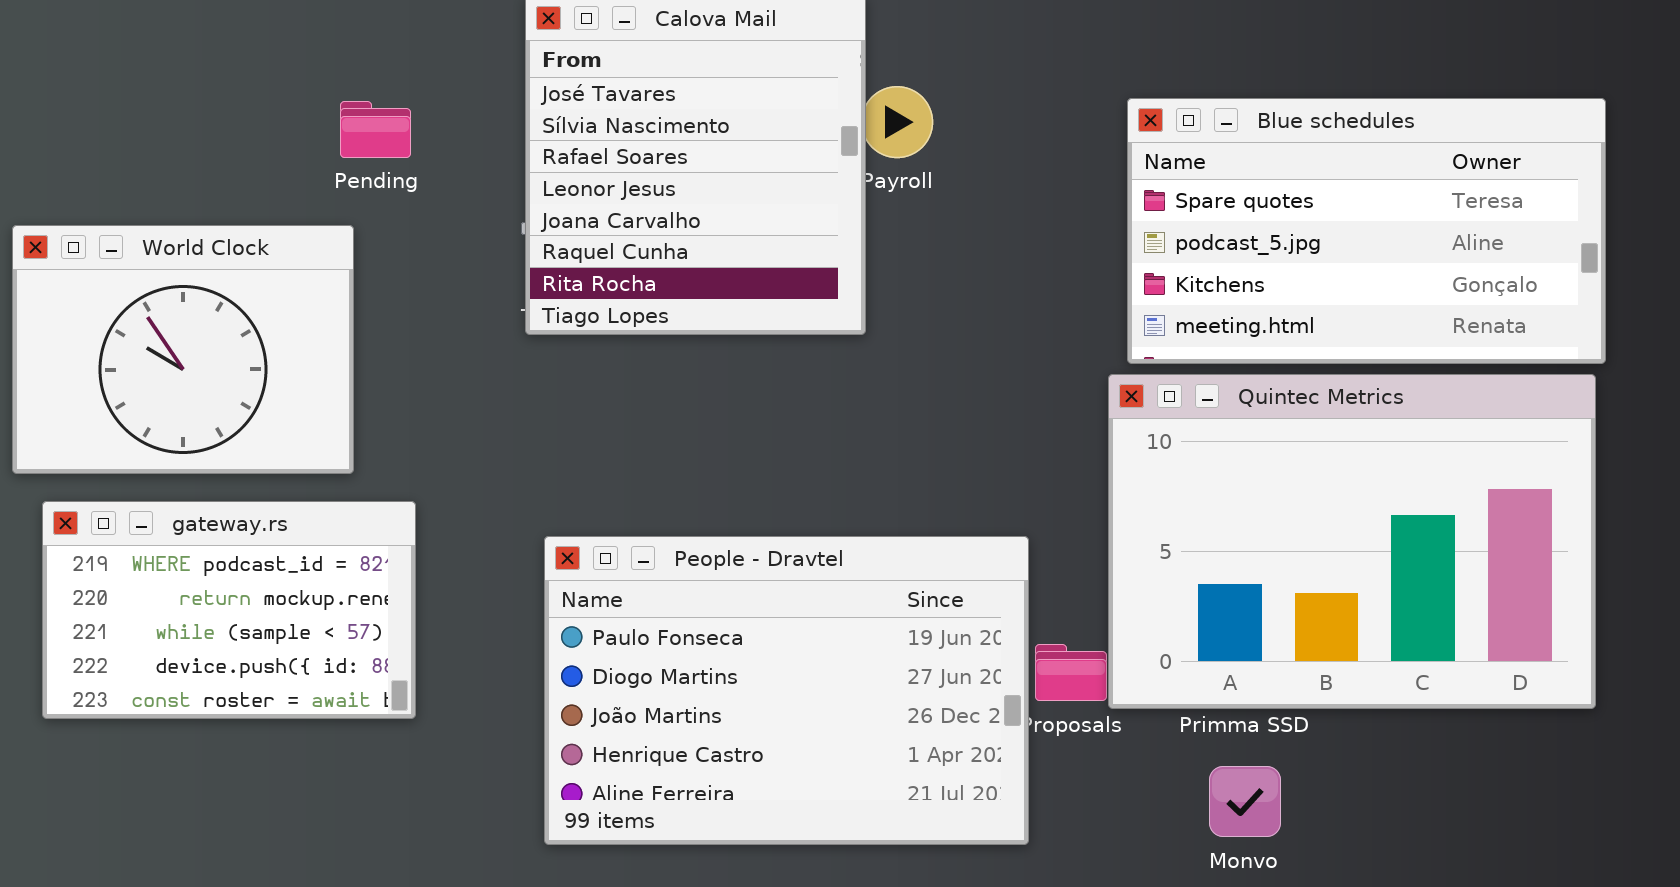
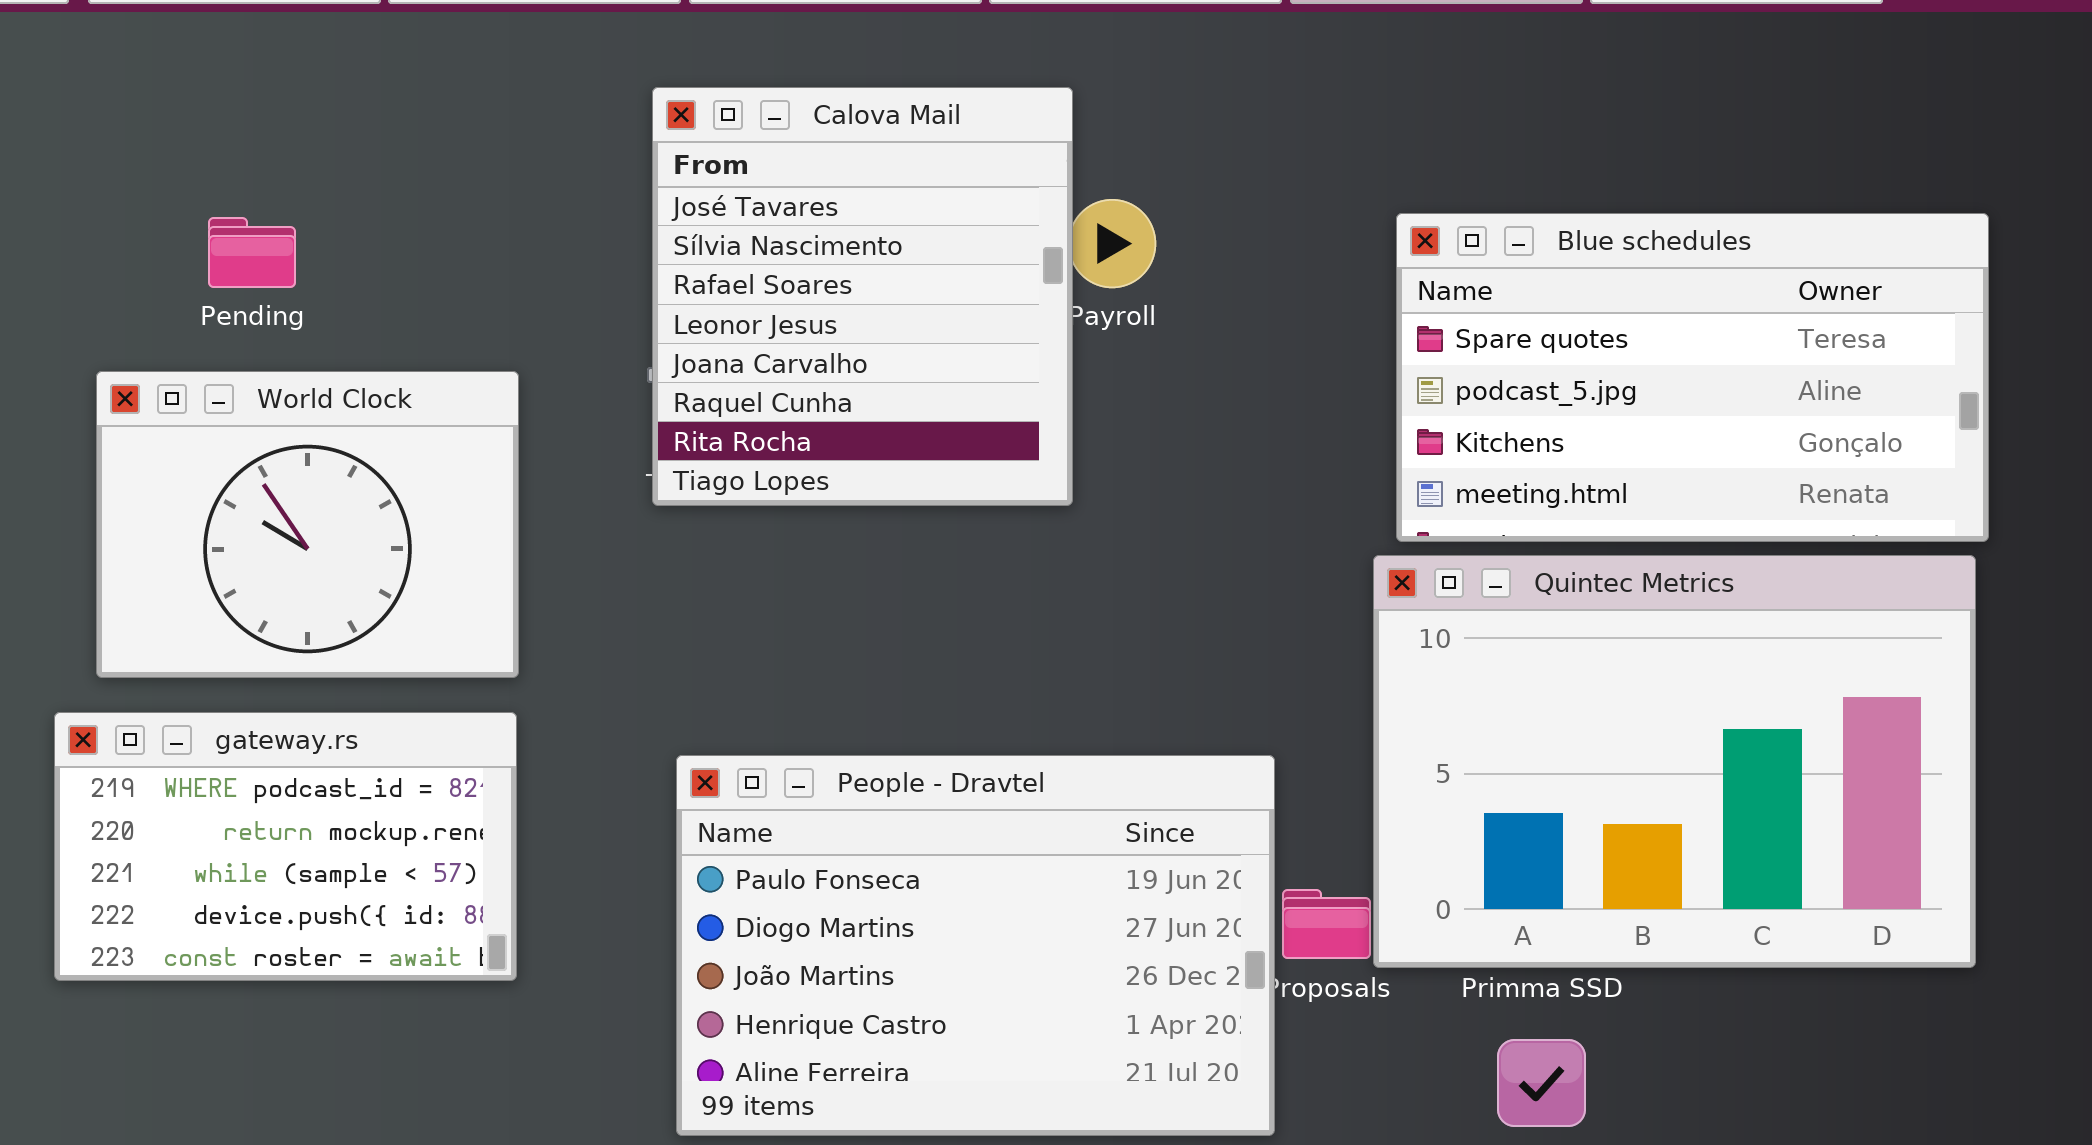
Pending: [340,101,411,158] -> [208,217,296,288], moved
World Clock: [12,225,354,474] -> [96,371,519,678], moved

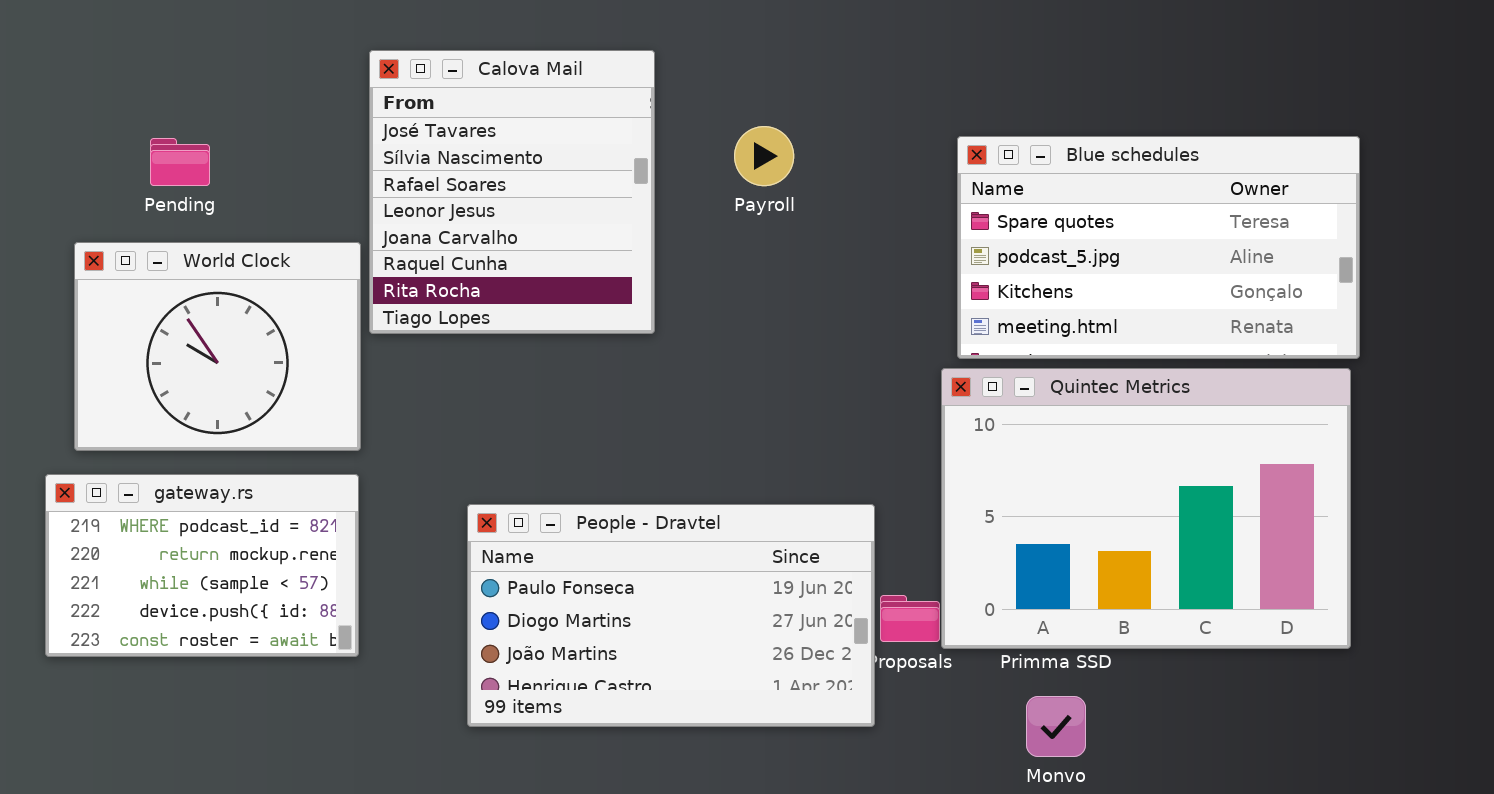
Calova Mail: [652,87,1073,506] -> [369,50,655,334], moved
People - Dravtel: [676,755,1275,1136] -> [467,504,875,727], resized

